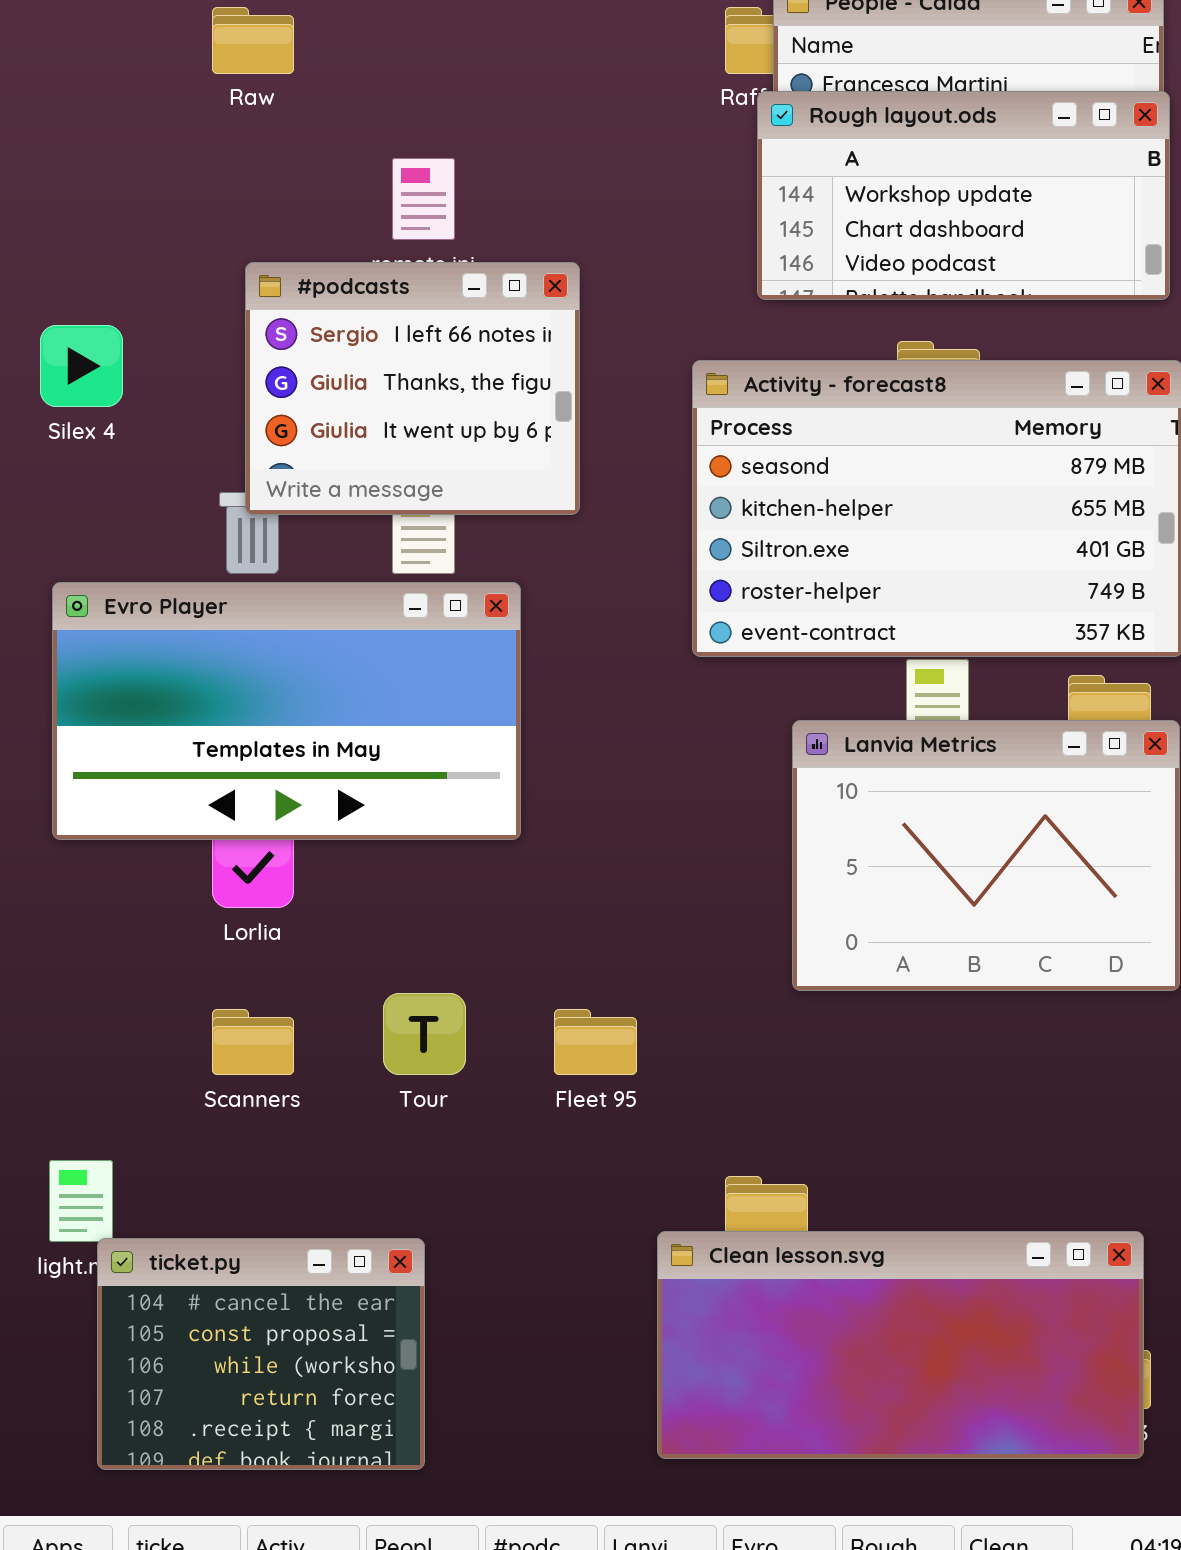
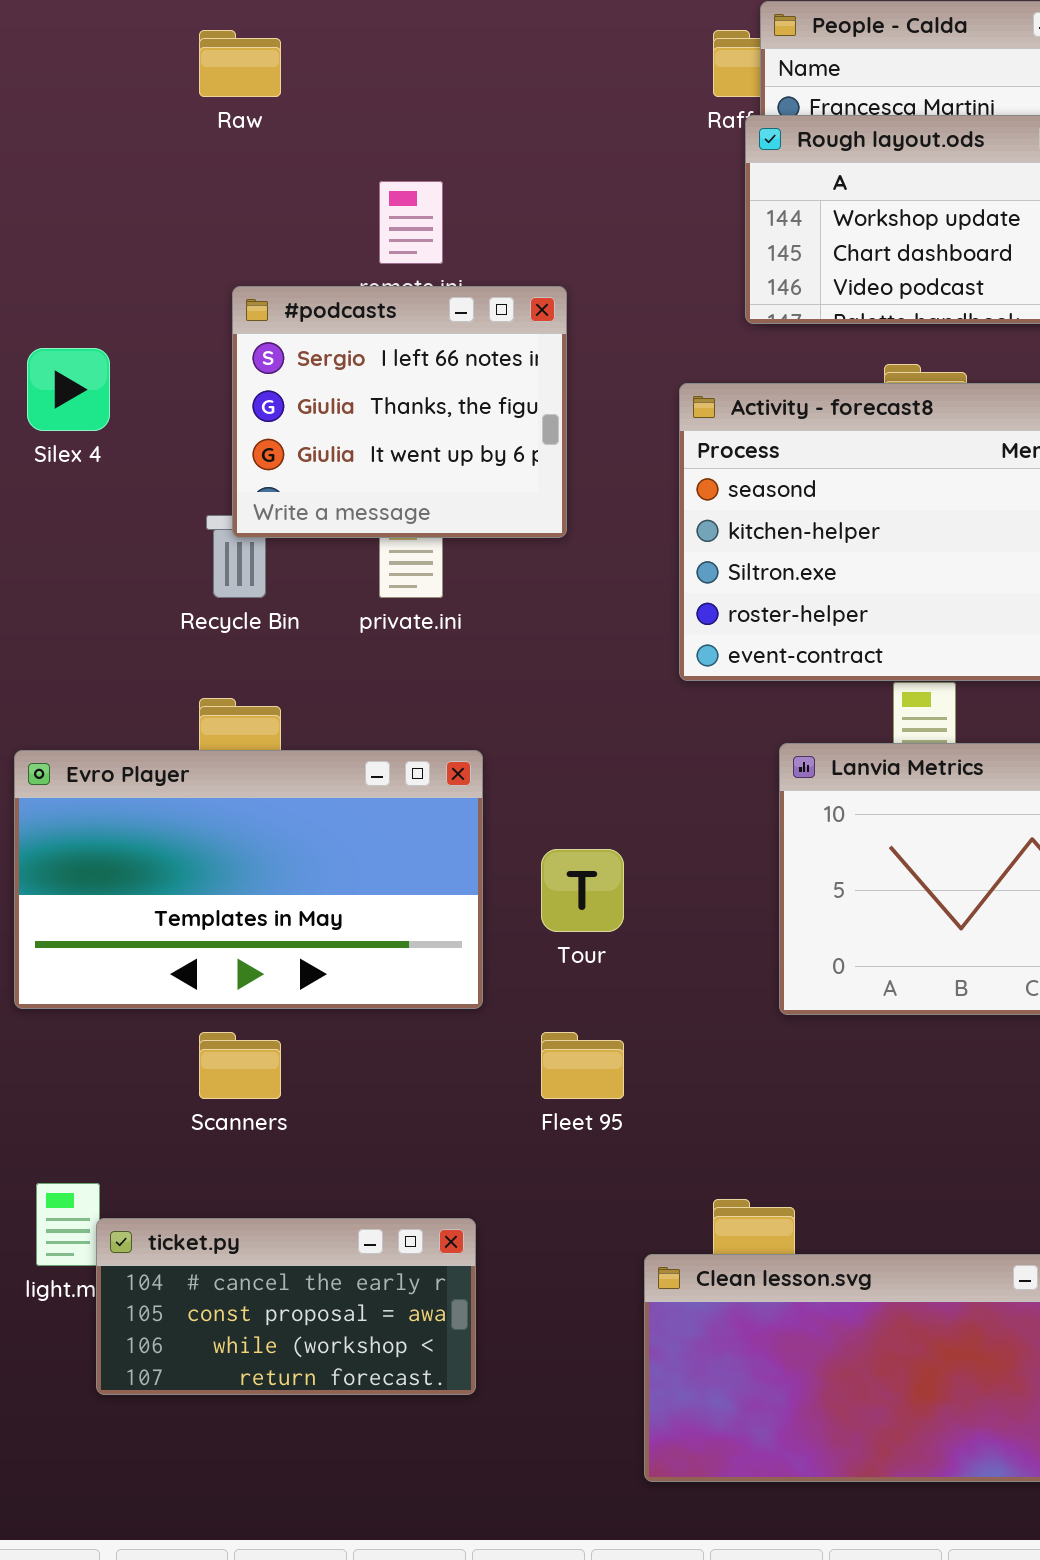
Evro Player: [52,582,521,840] -> [14,750,483,1009], moved
Tour: [383,993,466,1075] -> [541,849,624,932], moved
ticket.py: [97,1238,425,1470] -> [96,1218,476,1395], moved, resized

